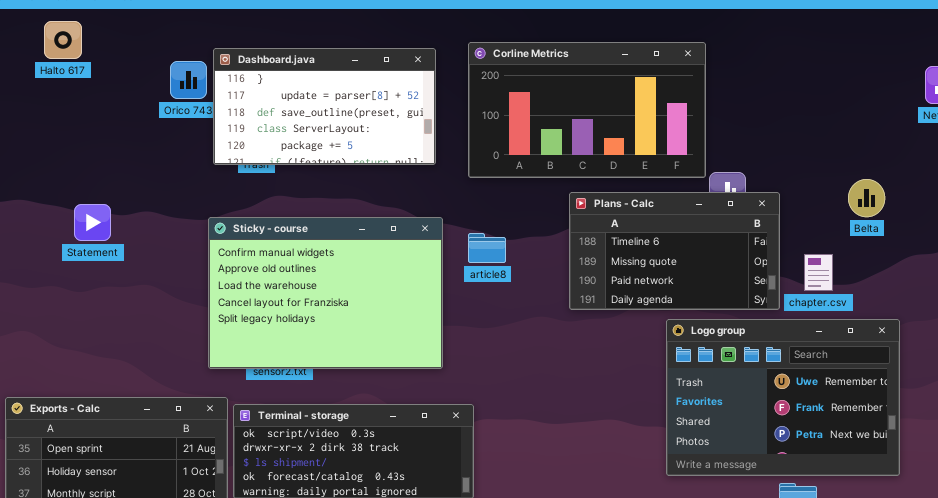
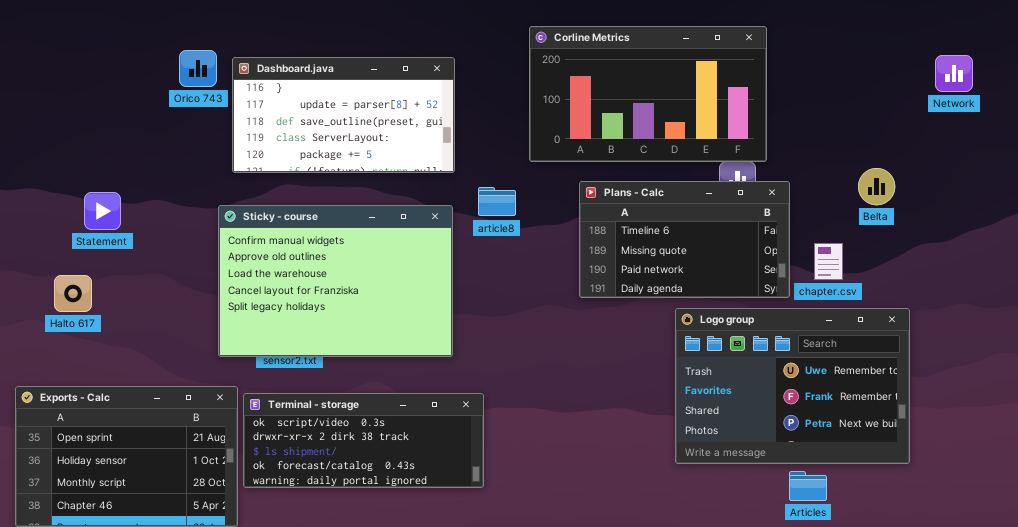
Halto 617: [44,21,82,59] -> [54,275,92,312], moved
Corline Metrics: [468,42,706,178] -> [529,26,767,162], moved
Dashboard.java: [213,48,436,165] -> [232,57,455,173], moved
article8: [468,233,506,263] -> [478,187,516,216], moved

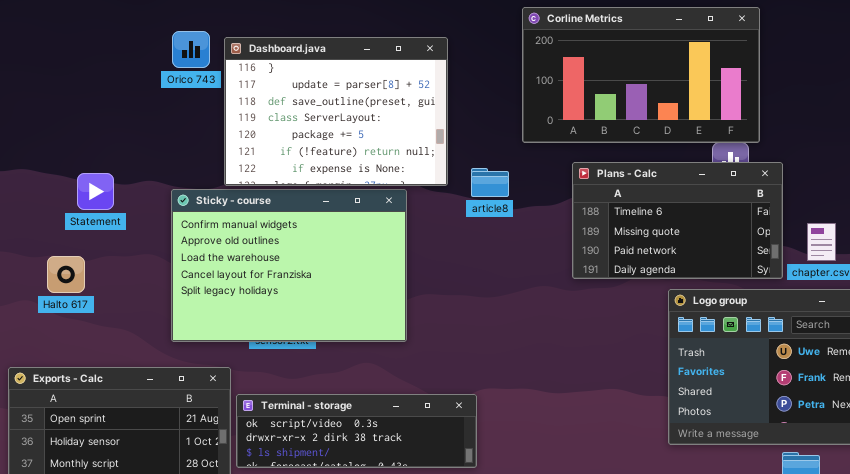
Dashboard.java: [232,57,455,173] -> [224,37,448,186], resized
Sticky - course: [218,205,453,357] -> [171,189,407,342], moved
Terminal - storage: [243,393,484,488] -> [236,394,477,468], resized

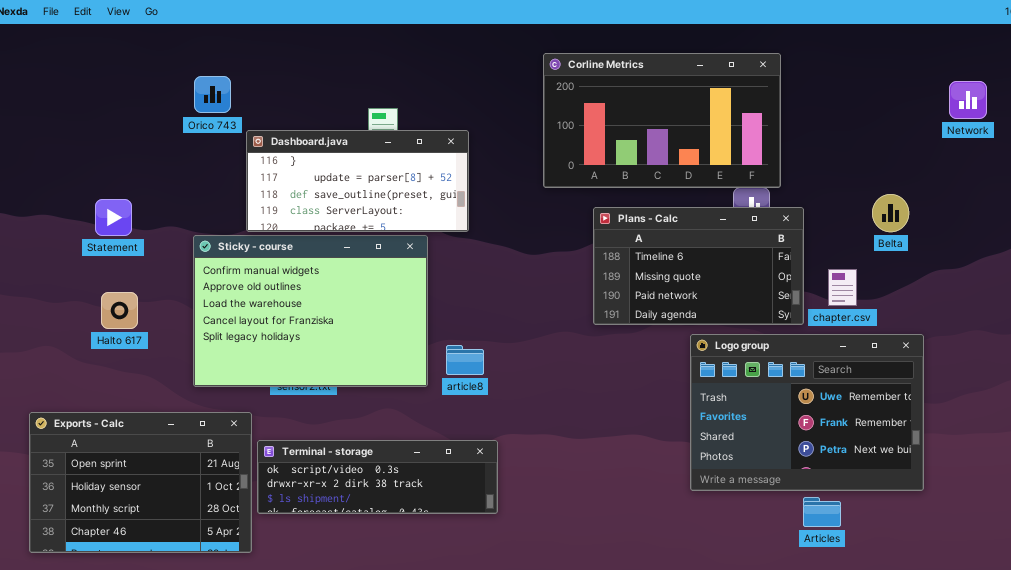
Dashboard.java: [224,37,448,186] -> [246,130,469,232], resized
article8: [471,168,509,197] -> [446,345,484,375], moved
Statement: [77,173,114,210] -> [95,199,132,236], moved
Halto 617: [47,256,85,293] -> [101,292,138,329], moved

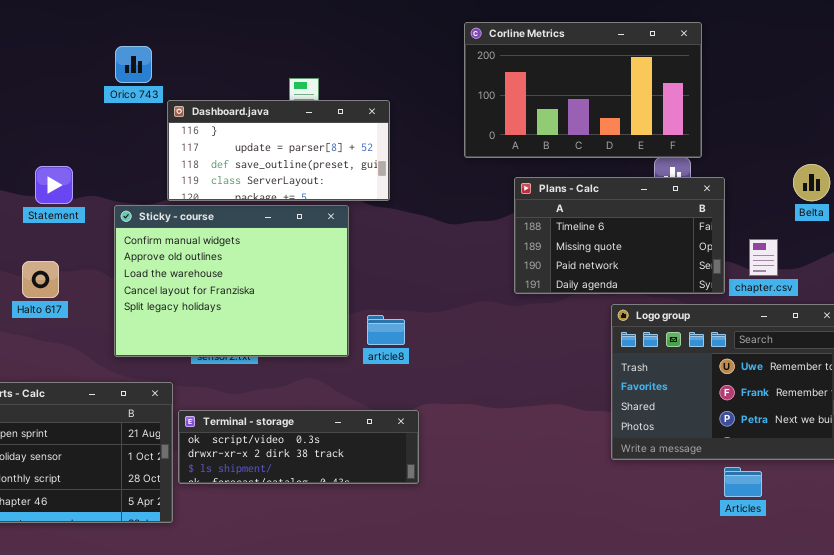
Statement: [95,199,132,236] -> [35,166,73,204], moved

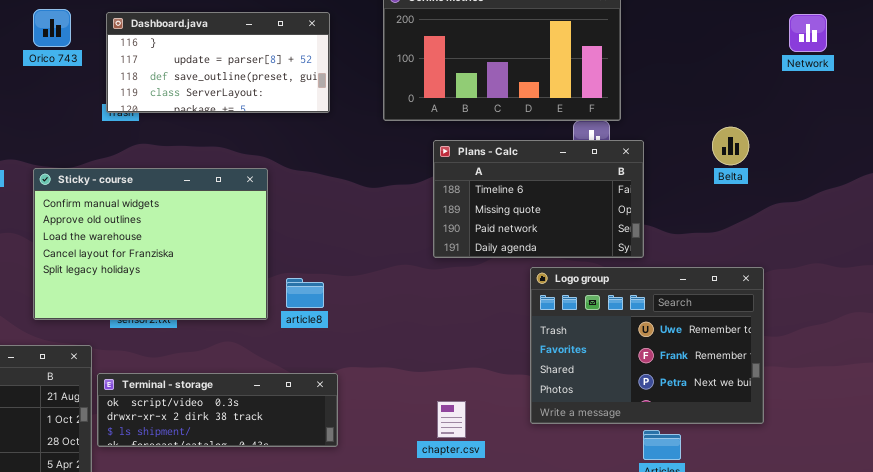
Dashboard.java: [167,100,390,201] -> [106,12,330,113], moved
chapter.csv: [749,239,778,276] -> [437,401,466,438], moved

